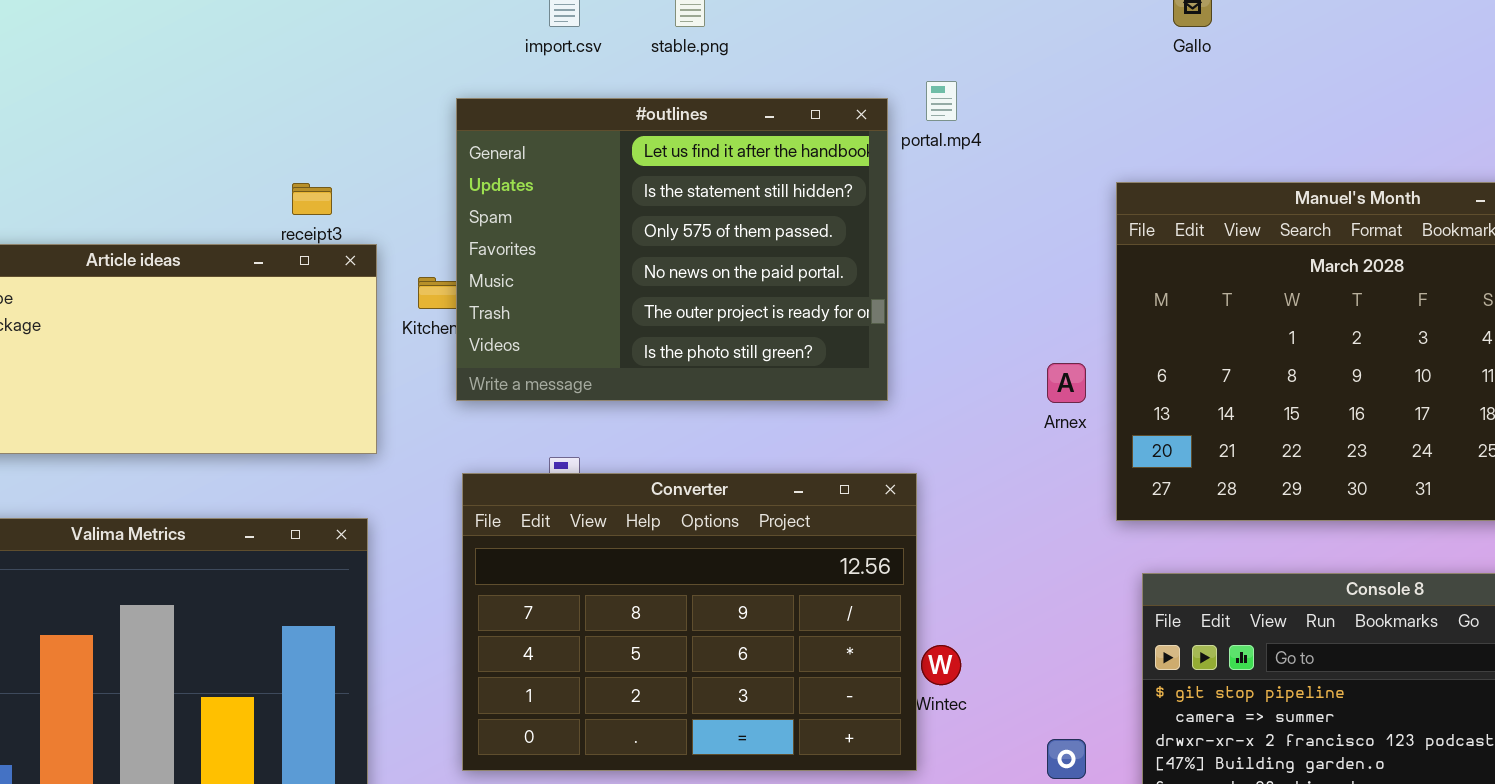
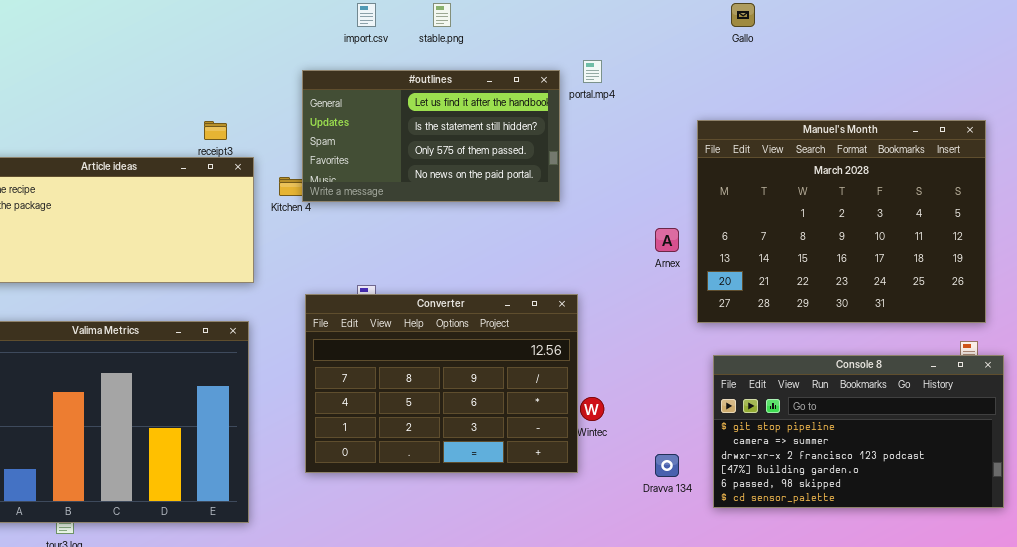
#outlines: [456,98,888,401] -> [302,70,560,202], resized

